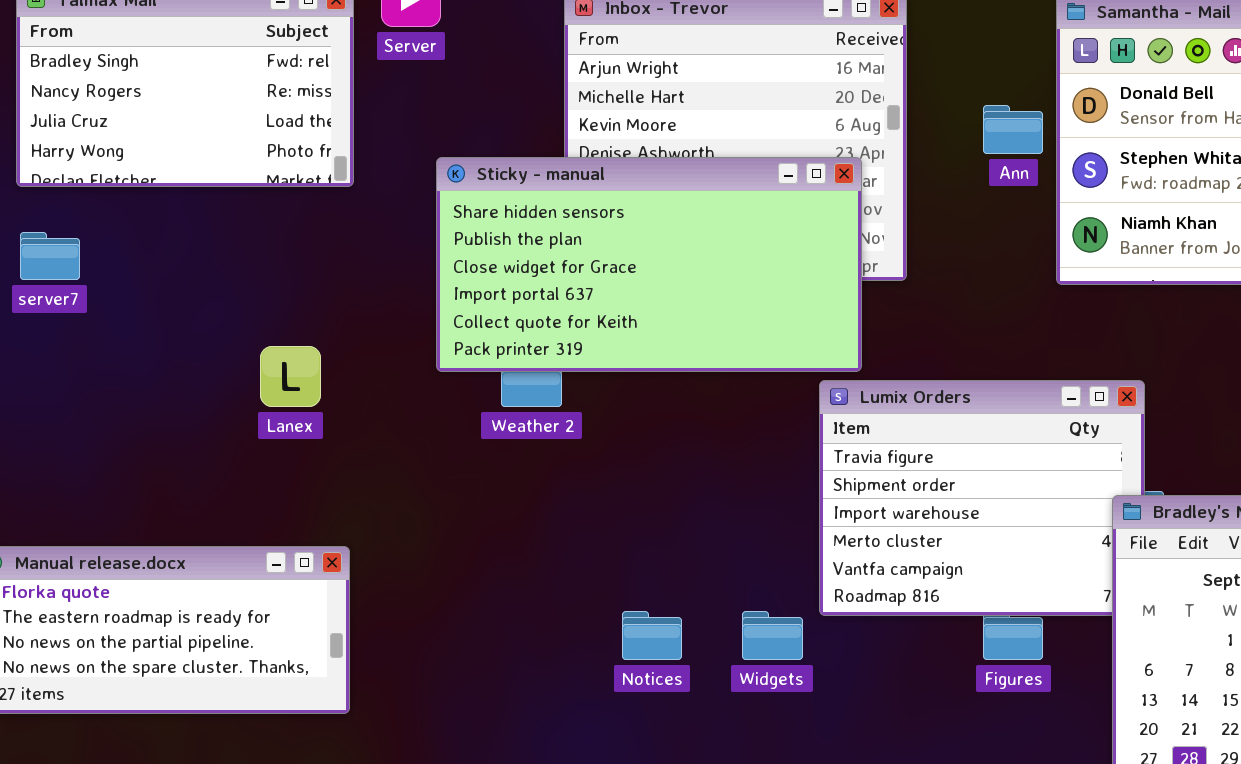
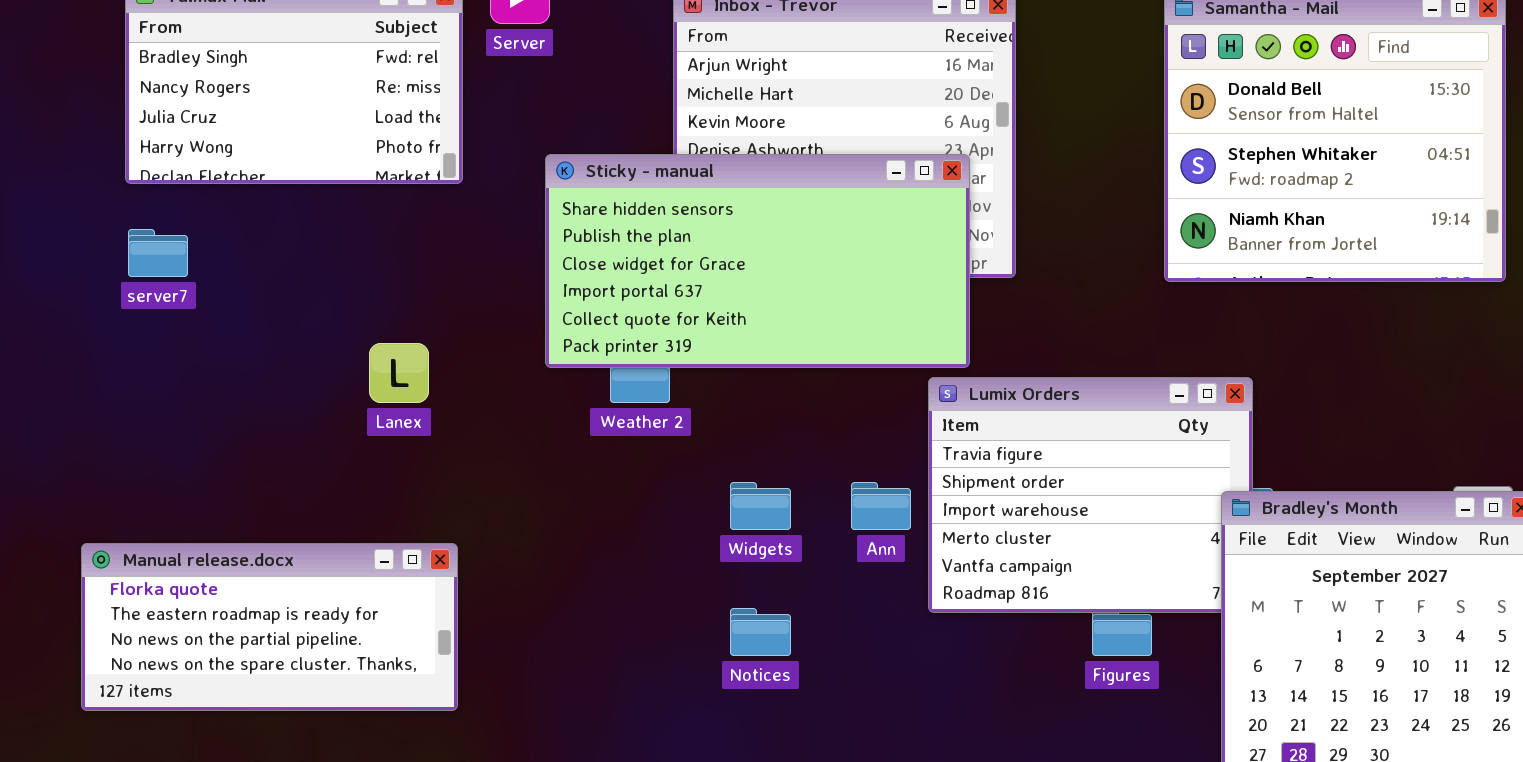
Ann: [983,105,1043,154] -> [851,482,911,530], moved
Widgets: [742,611,803,660] -> [730,482,791,530], moved

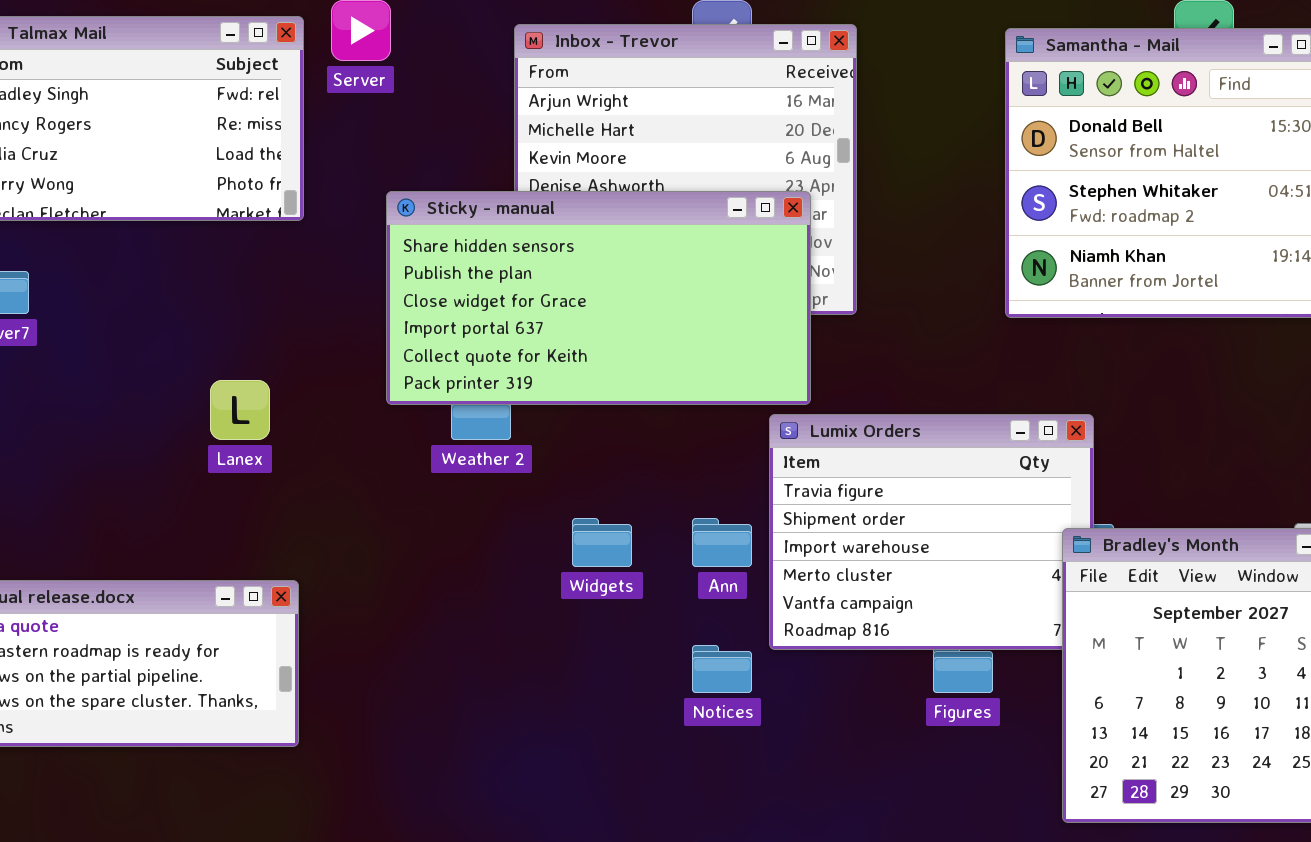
Notices: [730,608,791,656] -> [692,645,752,693], moved

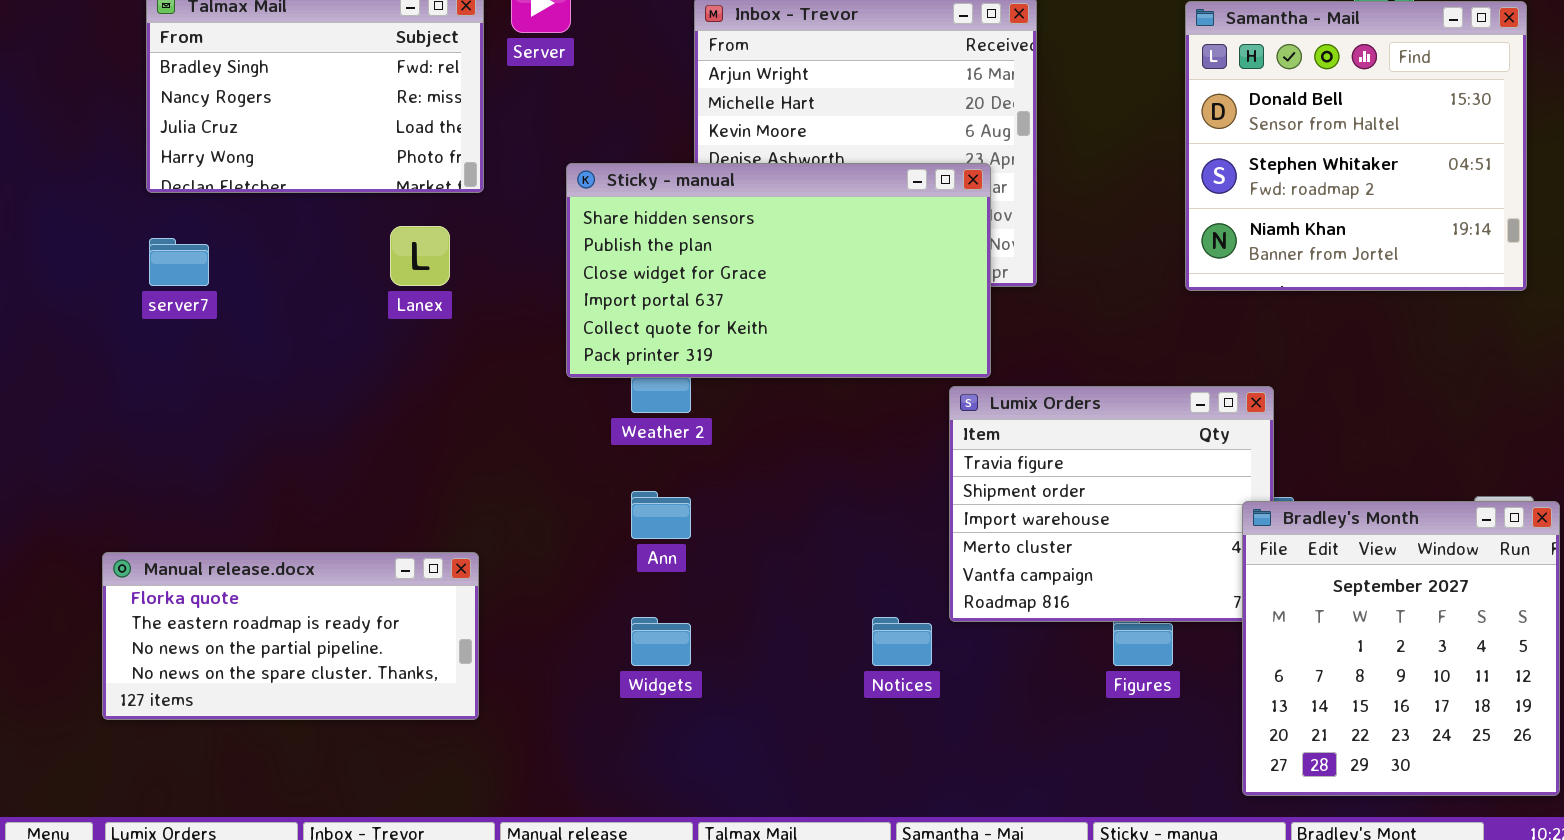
Lanex: [210,380,270,440] -> [390,226,450,286], moved
Widgets: [572,518,632,567] -> [631,617,691,666], moved
Ann: [692,518,752,567] -> [631,491,691,539], moved

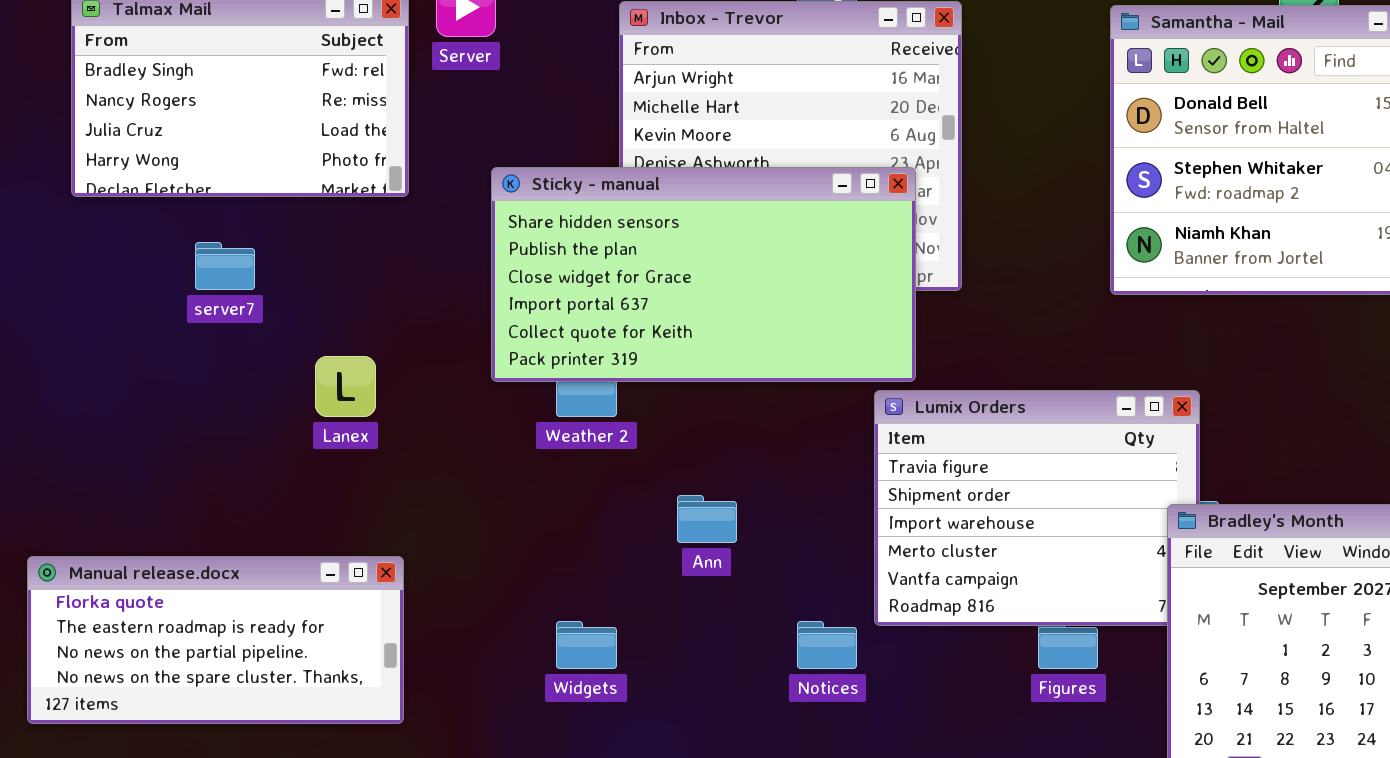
Lanex: [390,226,450,286] -> [315,356,376,417], moved
server7: [149,238,209,286] -> [195,242,255,290], moved
Ann: [631,491,691,539] -> [677,495,737,543], moved

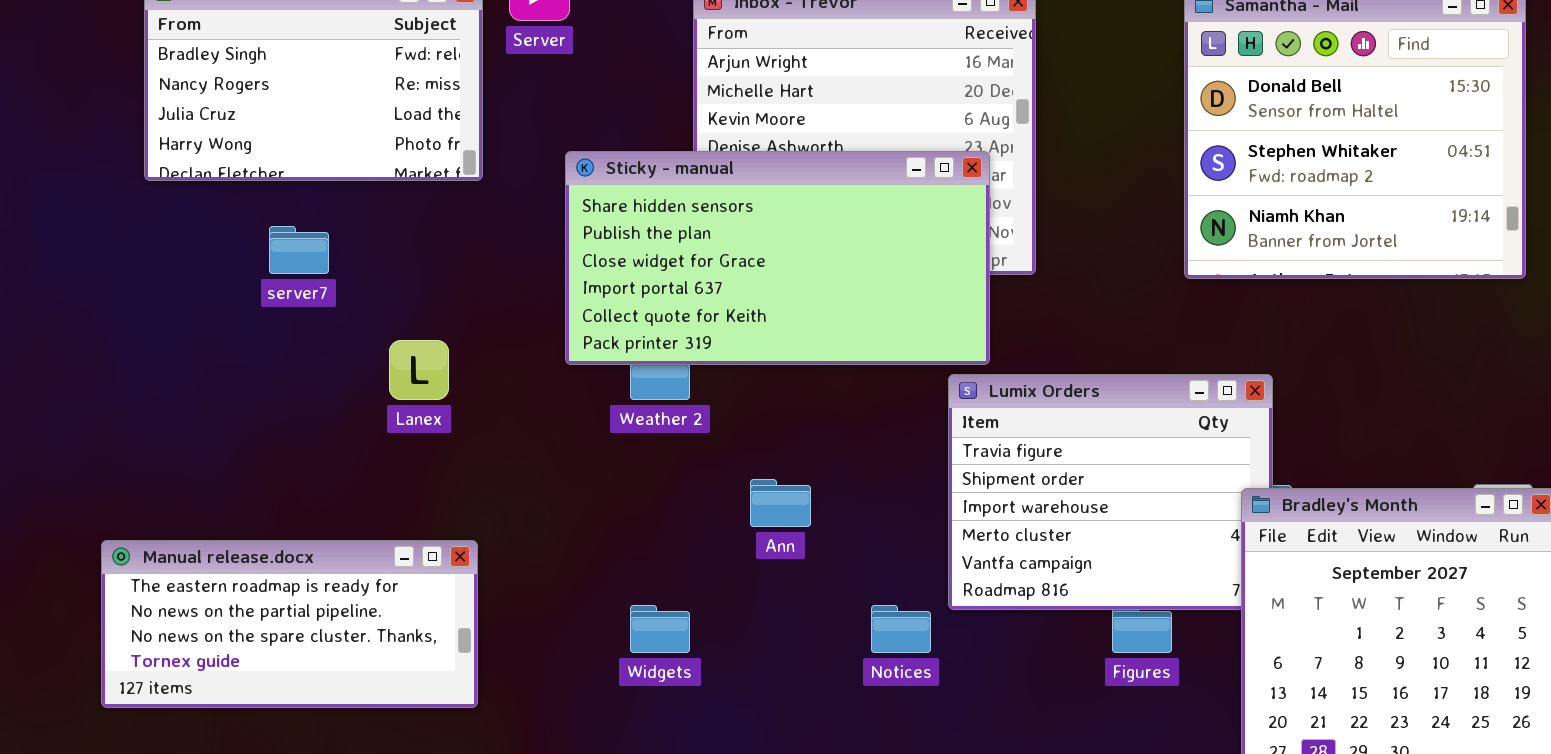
Manual release.docx: [27,556,404,724] -> [101,540,478,708], scrolled down 1 row

